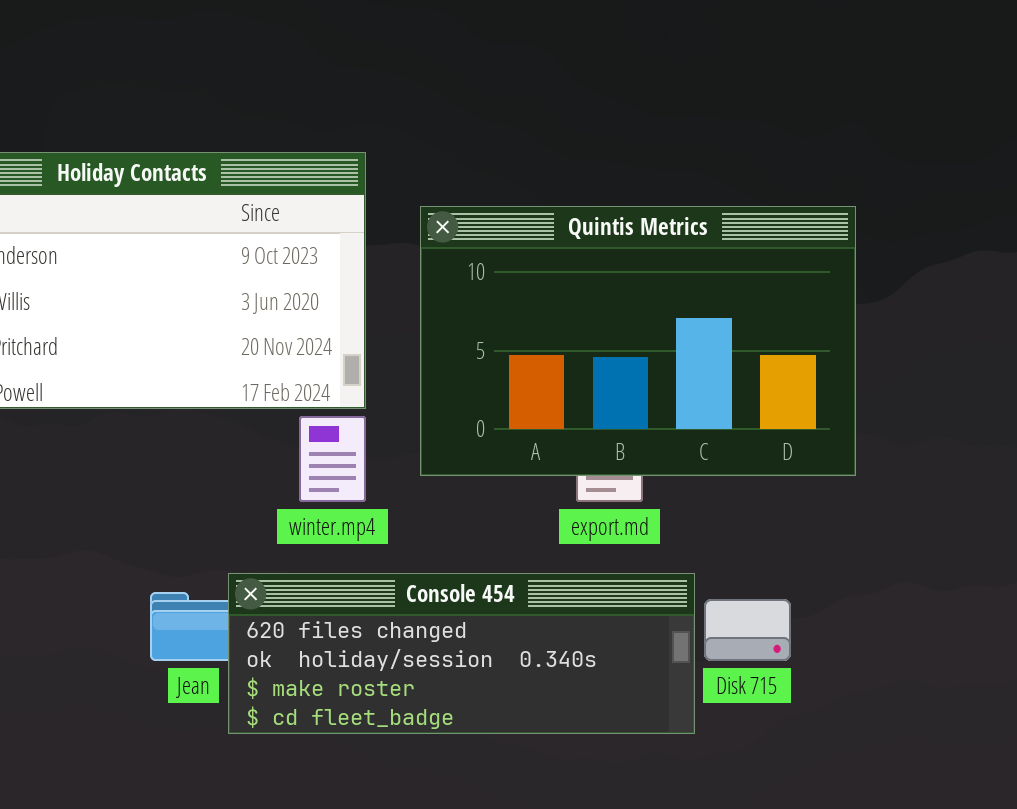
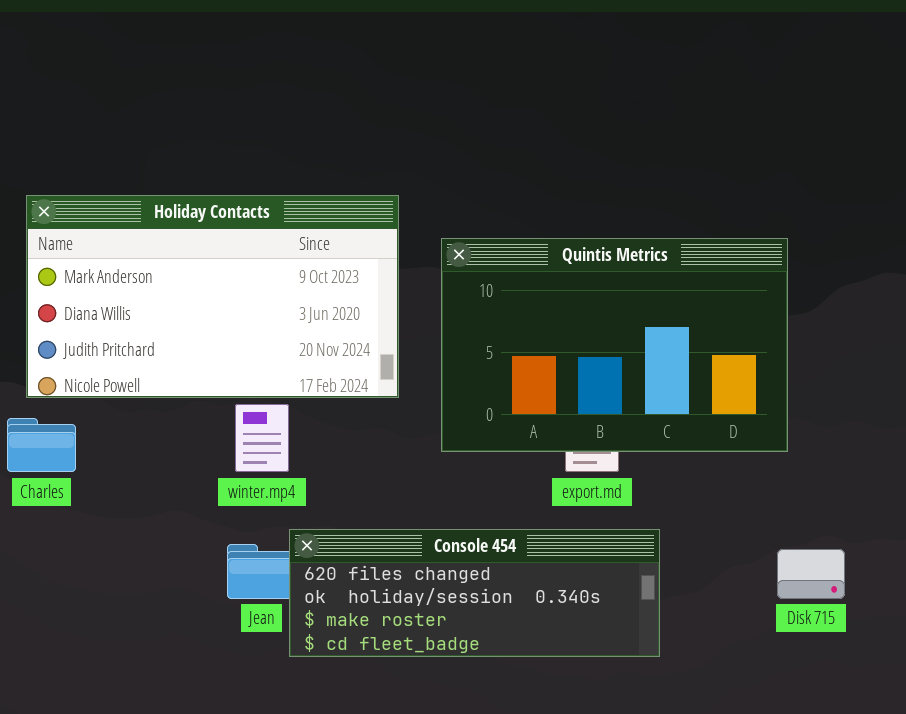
winter.mp4: [299,416,366,502] -> [235,404,289,472], moved
Disk 715: [704,599,791,661] -> [777,549,845,599], moved

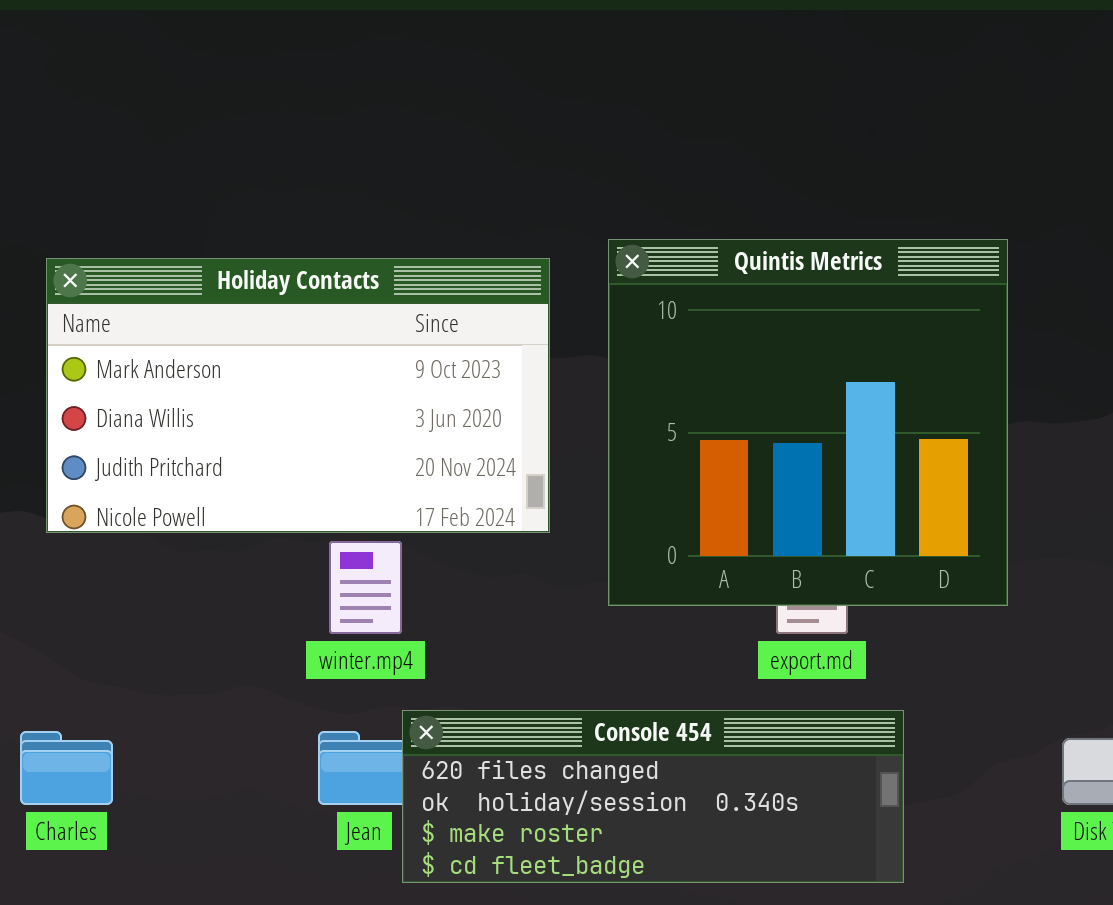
Quintis Metrics: [441,238,788,452] -> [608,239,1008,606], resized
Charles: [7,418,76,472] -> [20,731,113,805], moved

